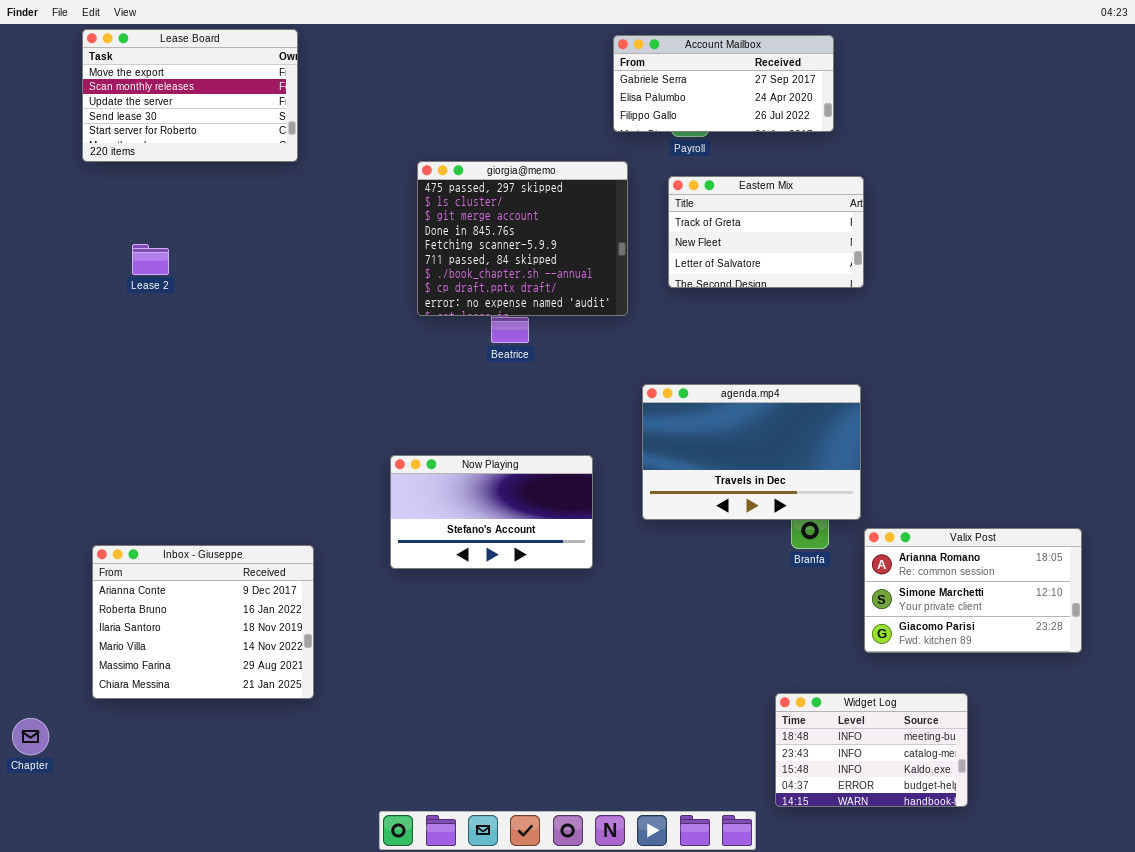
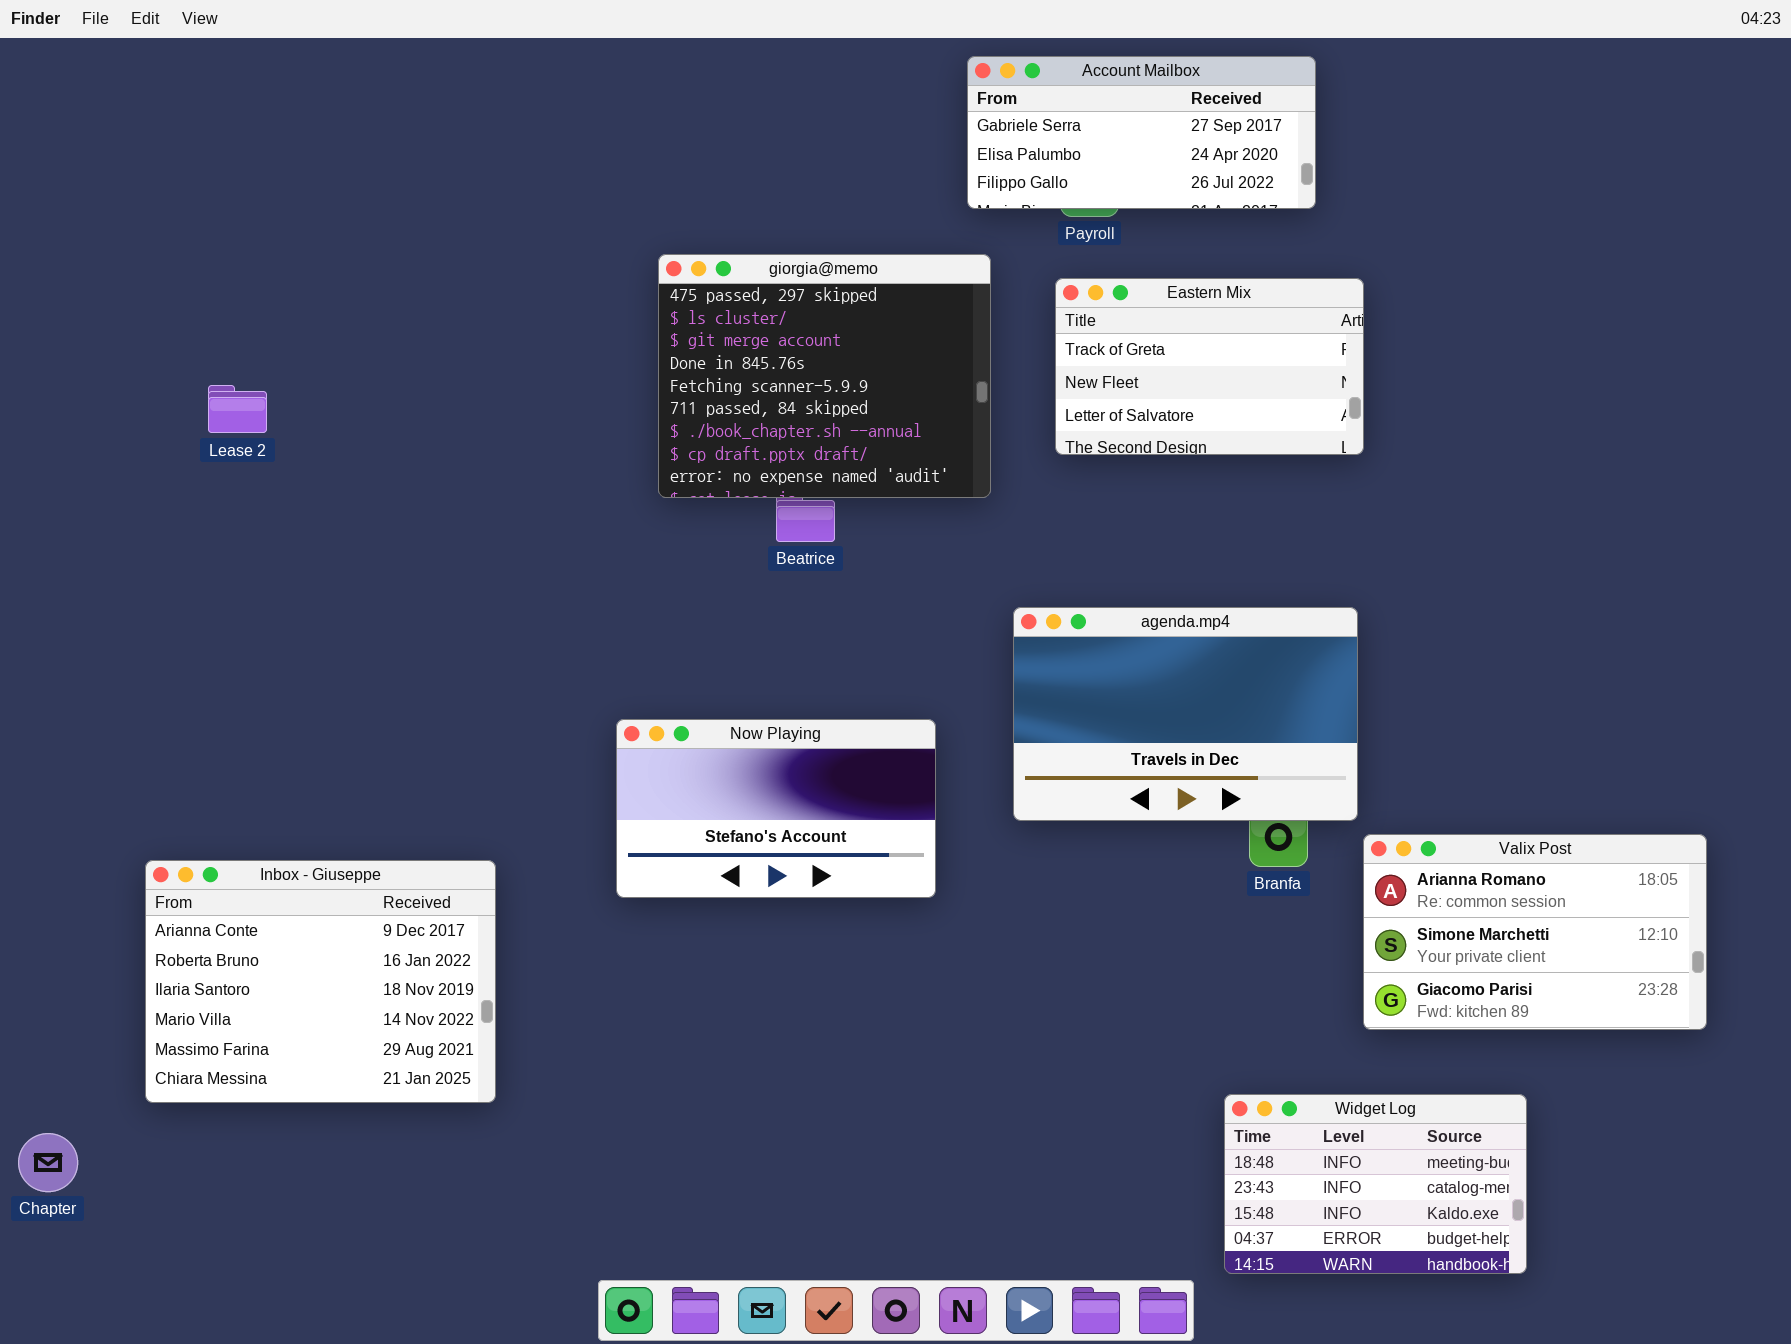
Lease Board: [82,29,298,162] -> none, closed

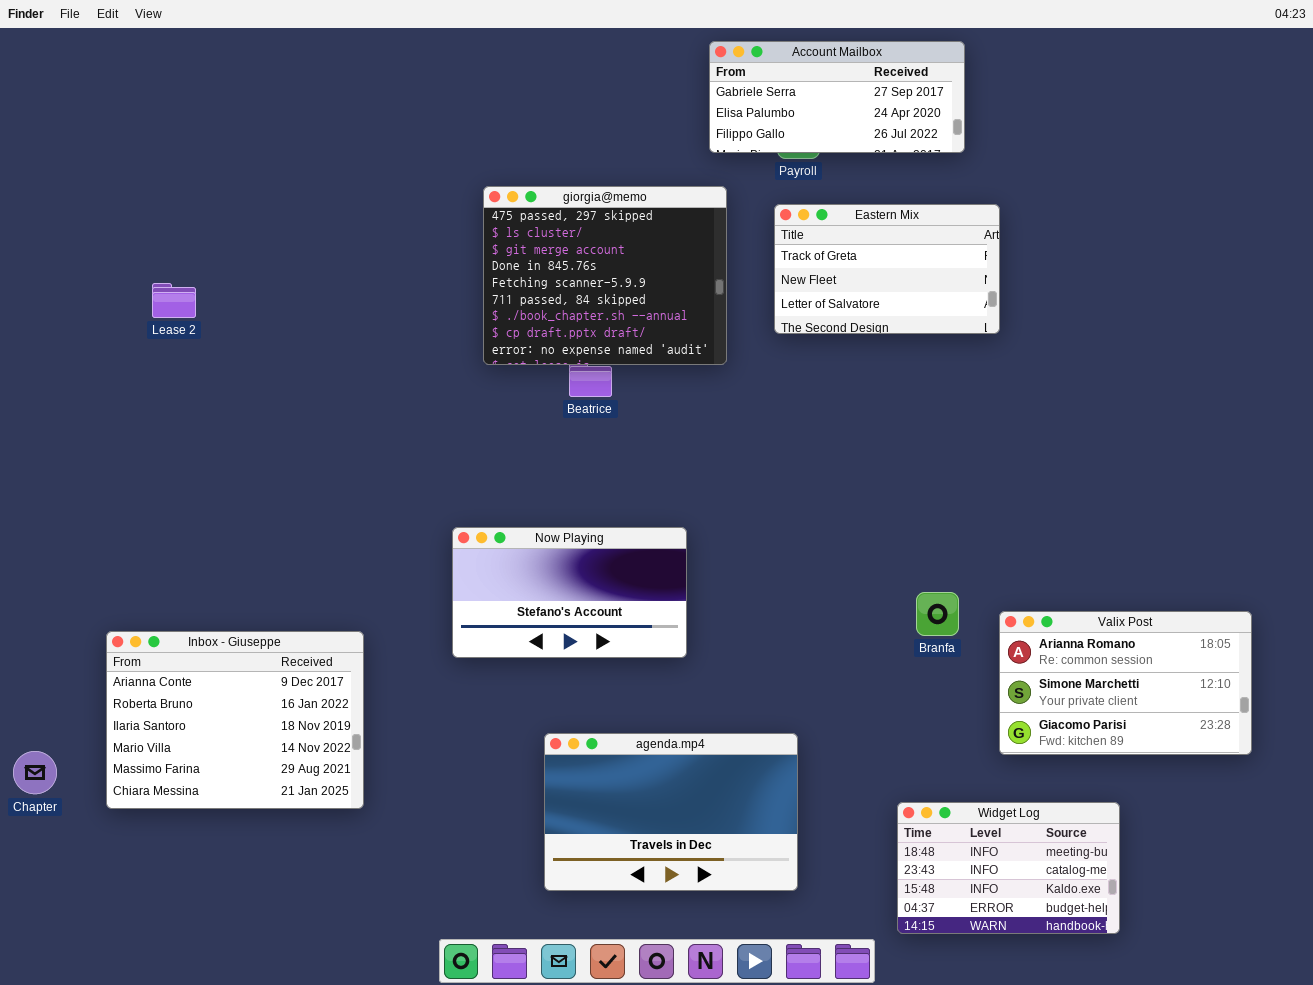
agenda.mp4: [1013,607,1358,821] -> [544,733,798,891], moved
Chapter: [18,1133,78,1192] -> [13,751,57,794], moved

